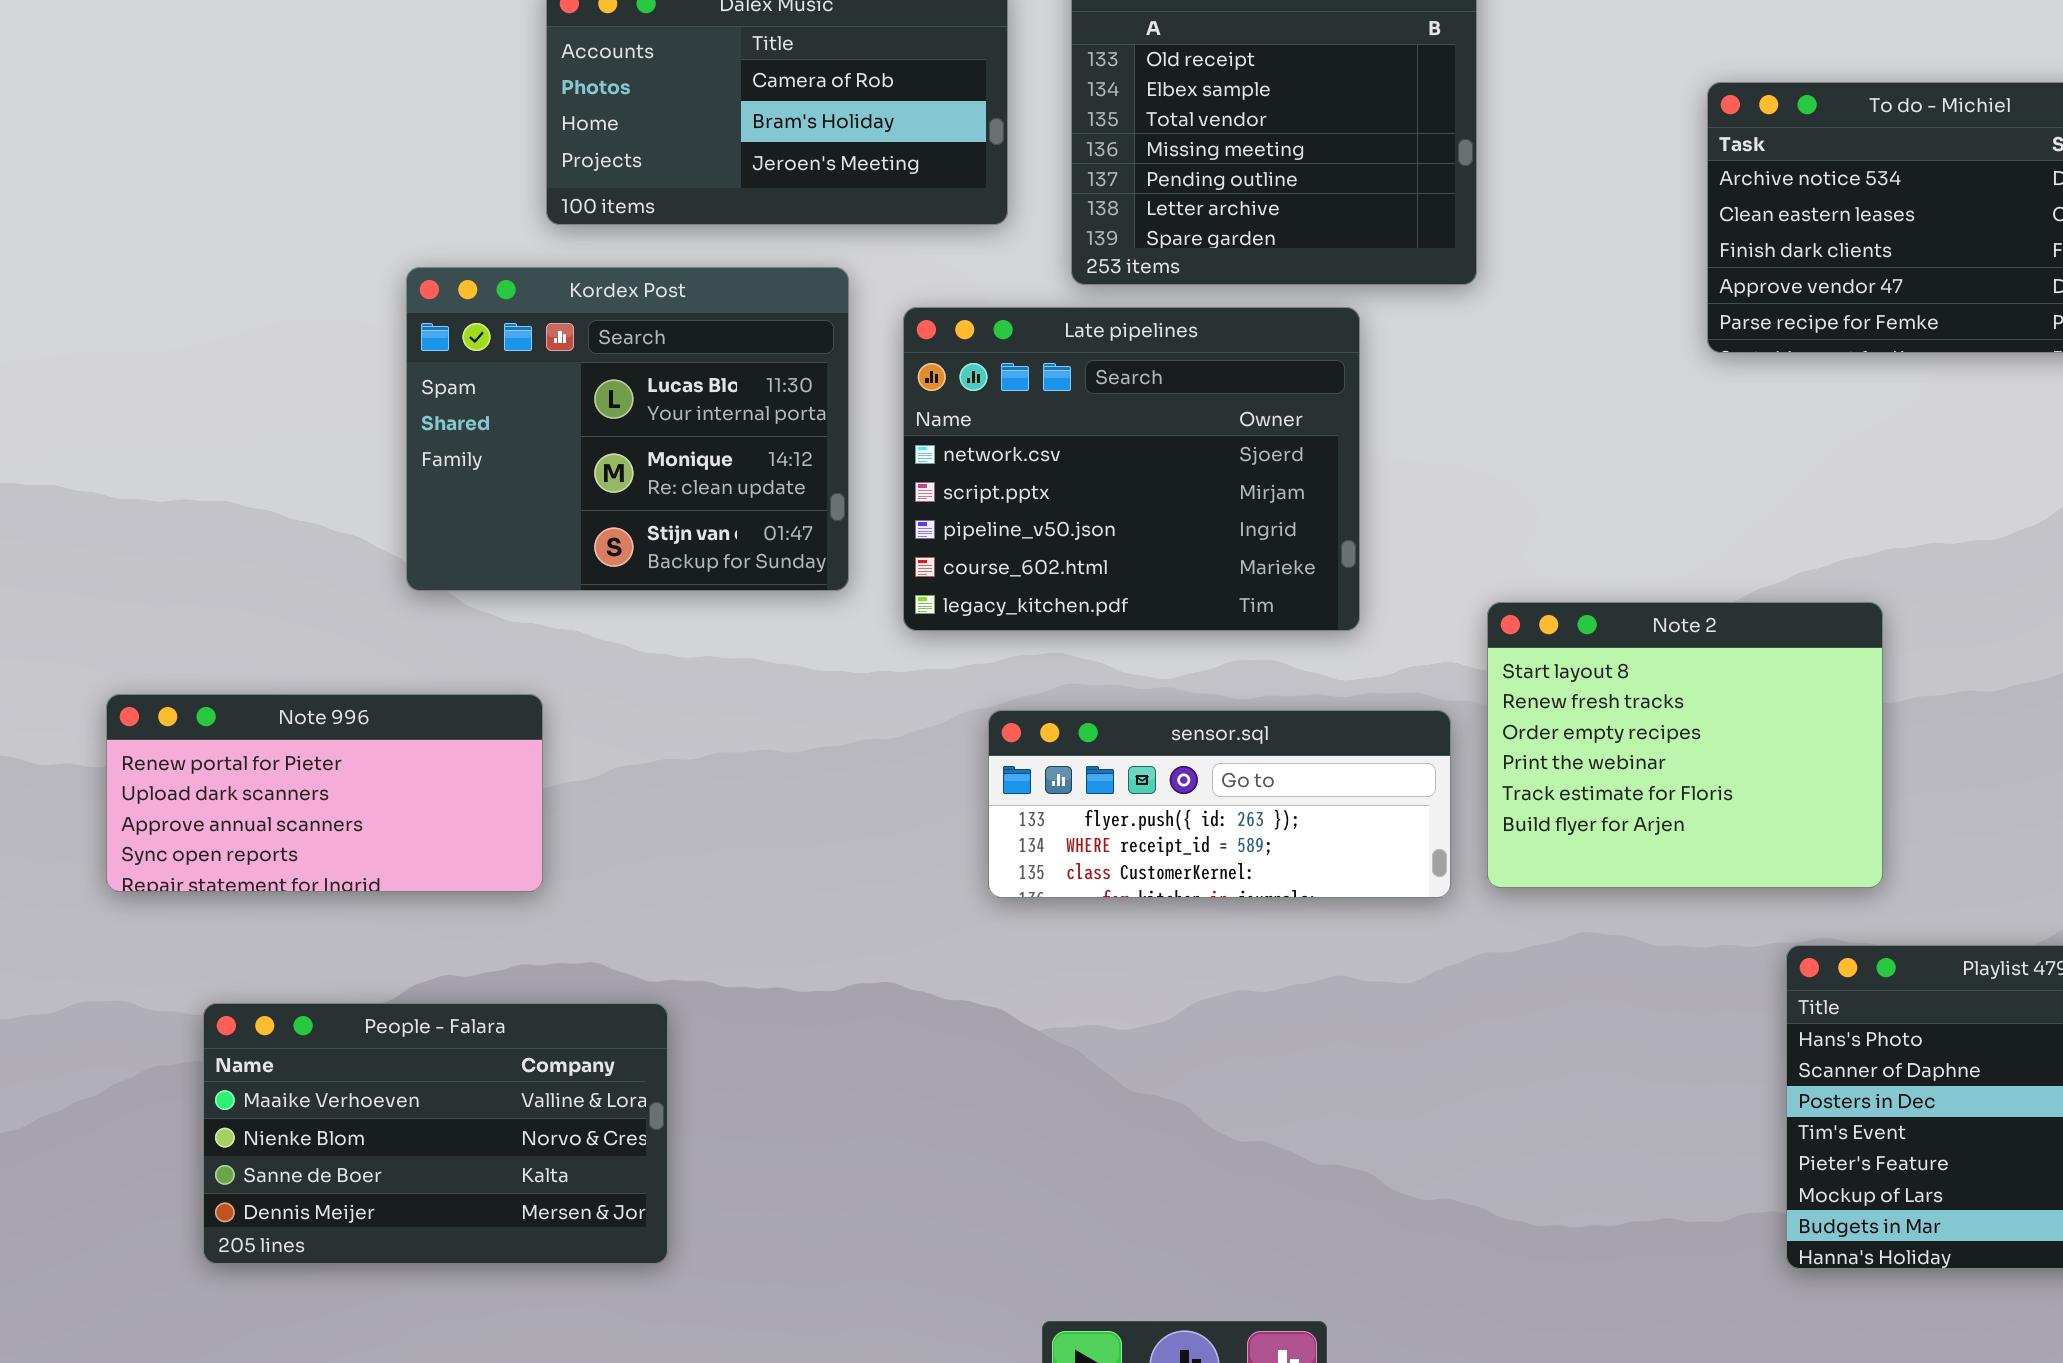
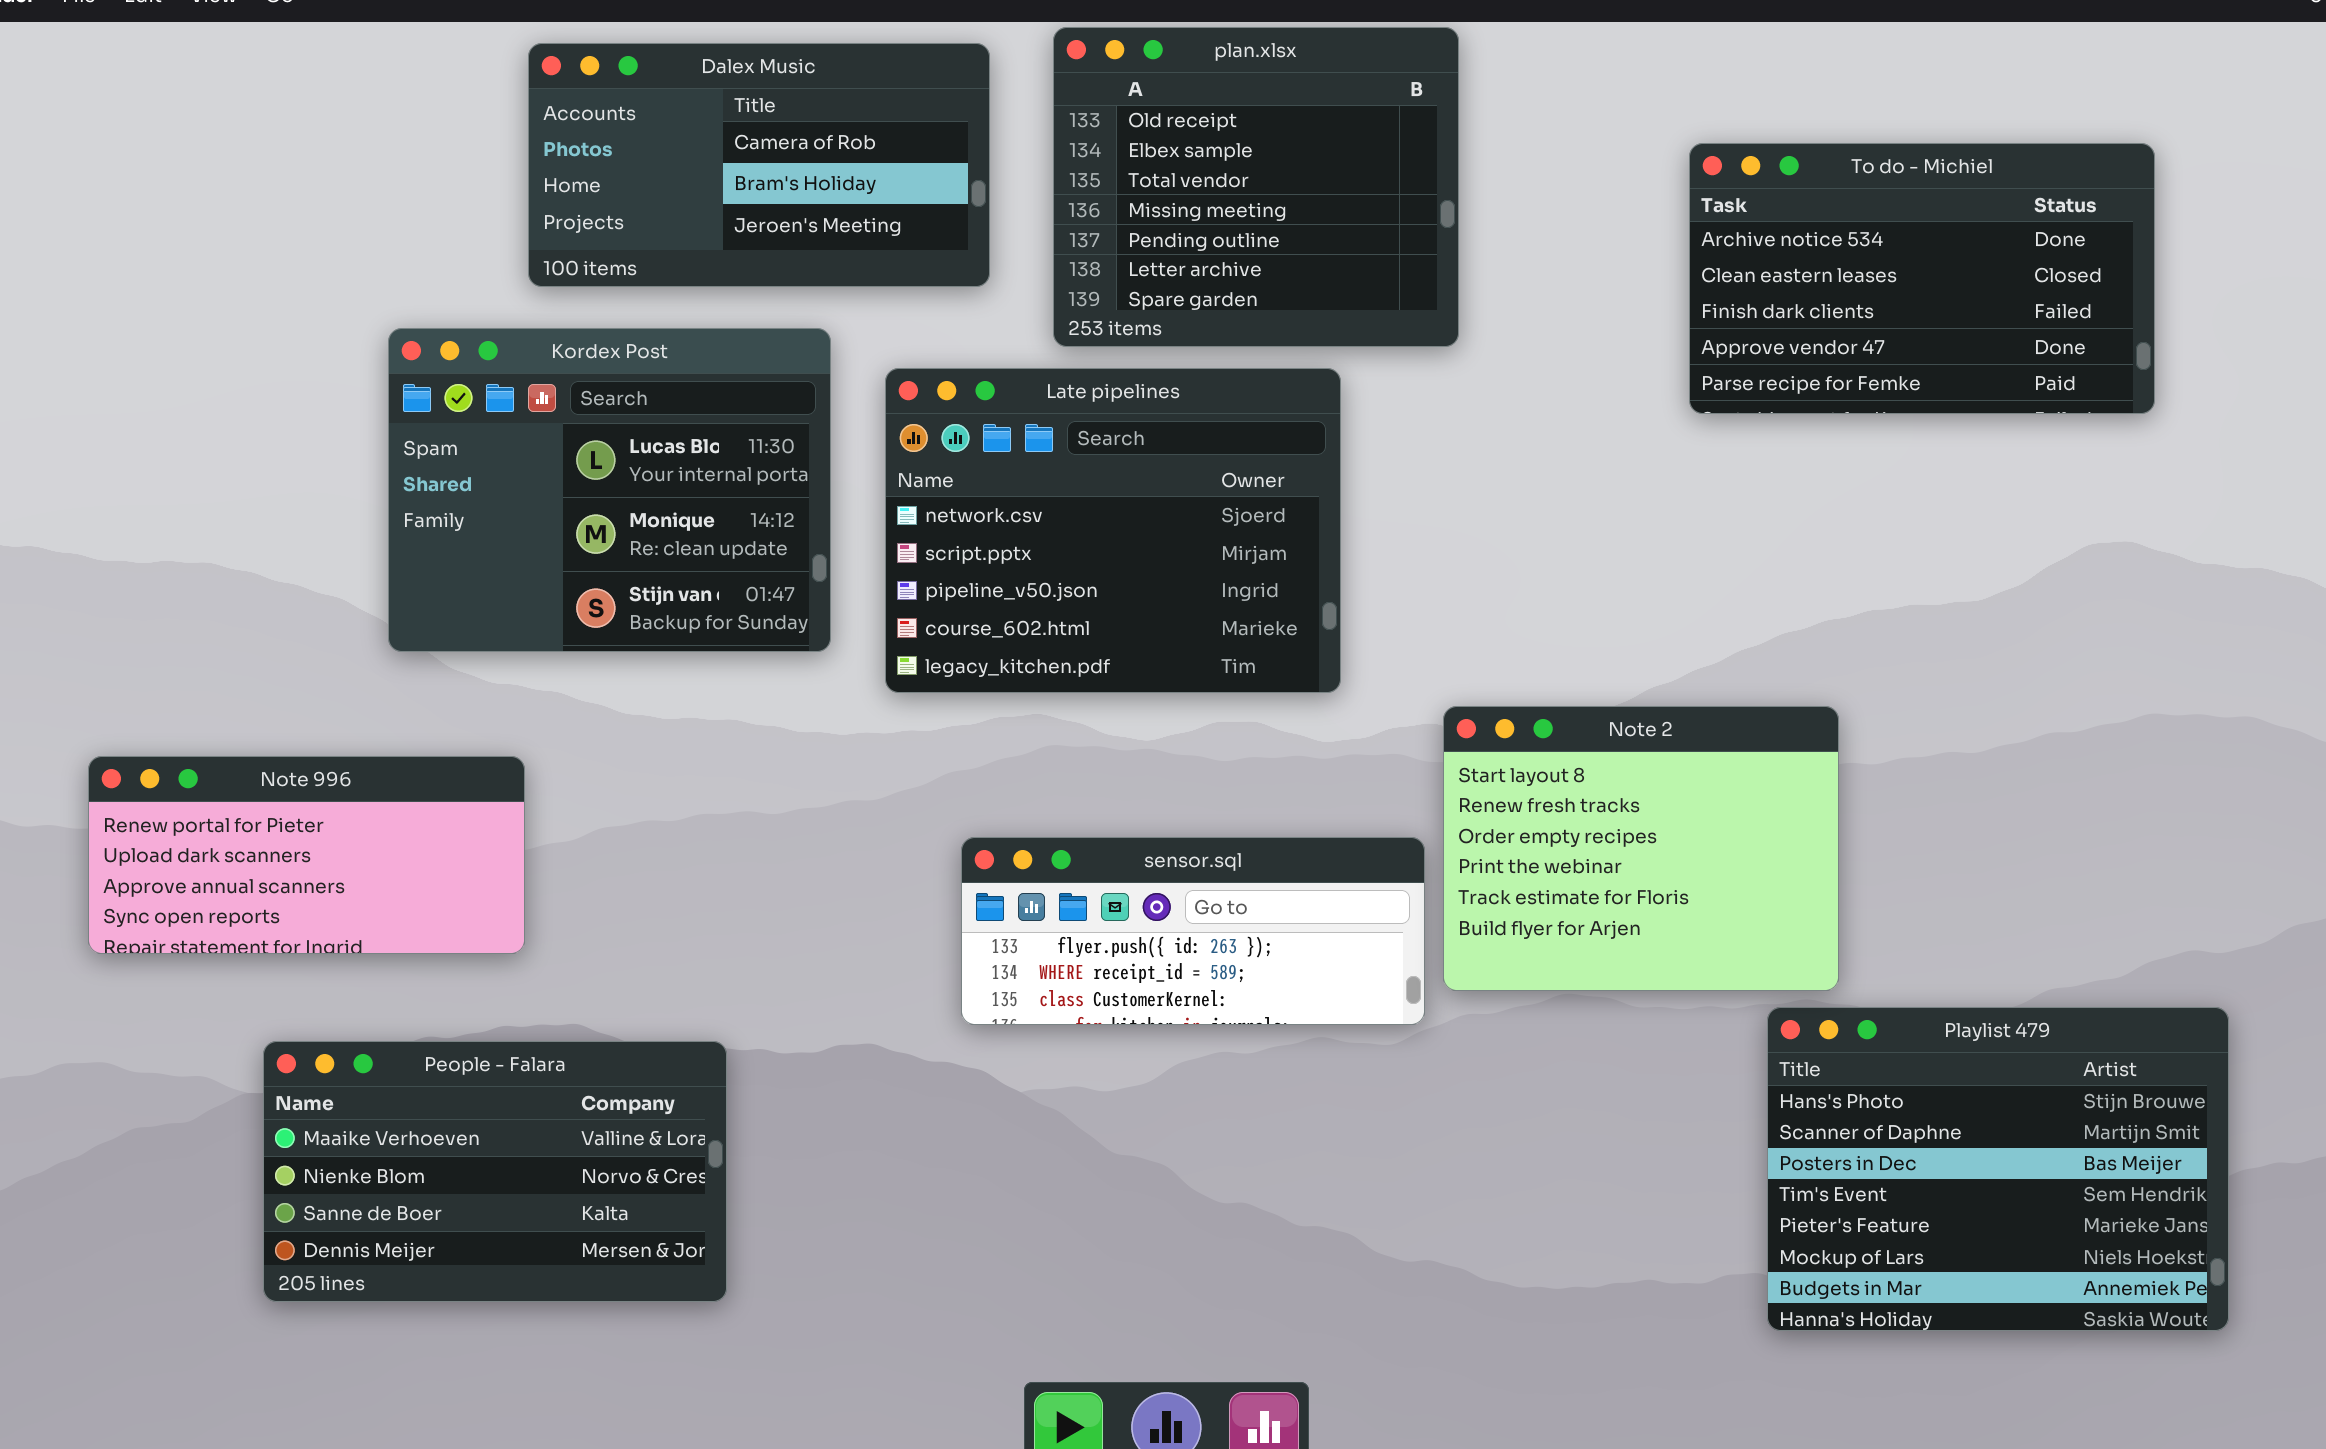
Note 2: [1487,602,1883,888] -> [1443,706,1839,991], moved
sensor.sql: [988,710,1451,898] -> [961,837,1425,1025], moved
People - Falara: [203,1003,668,1264] -> [263,1041,727,1302], moved

